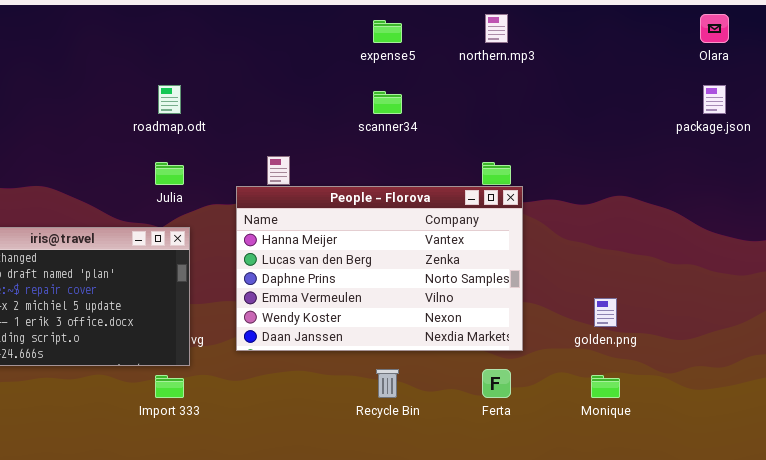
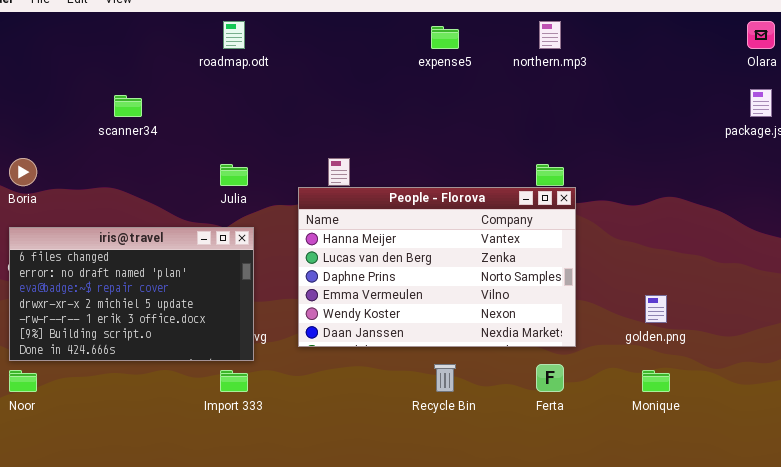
roadmap.odt: [158,85,181,114] -> [223,21,245,49], moved
scanner34: [373,91,402,114] -> [114,95,142,117], moved

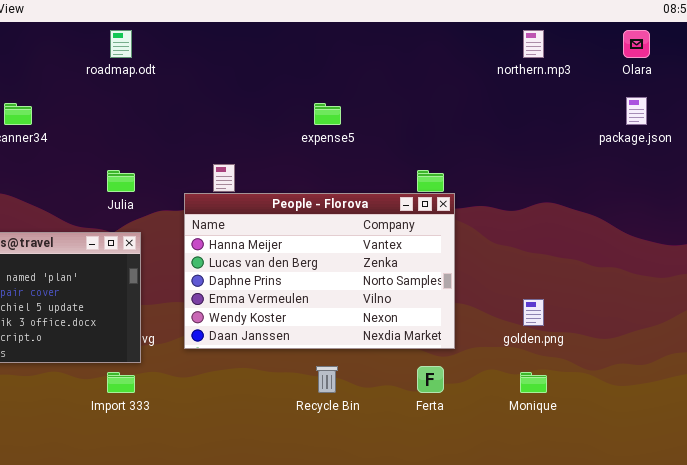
northern.mp3: [539,21,561,49] -> [523,30,544,58], moved
expense5: [431,26,459,49] -> [314,103,341,125], moved

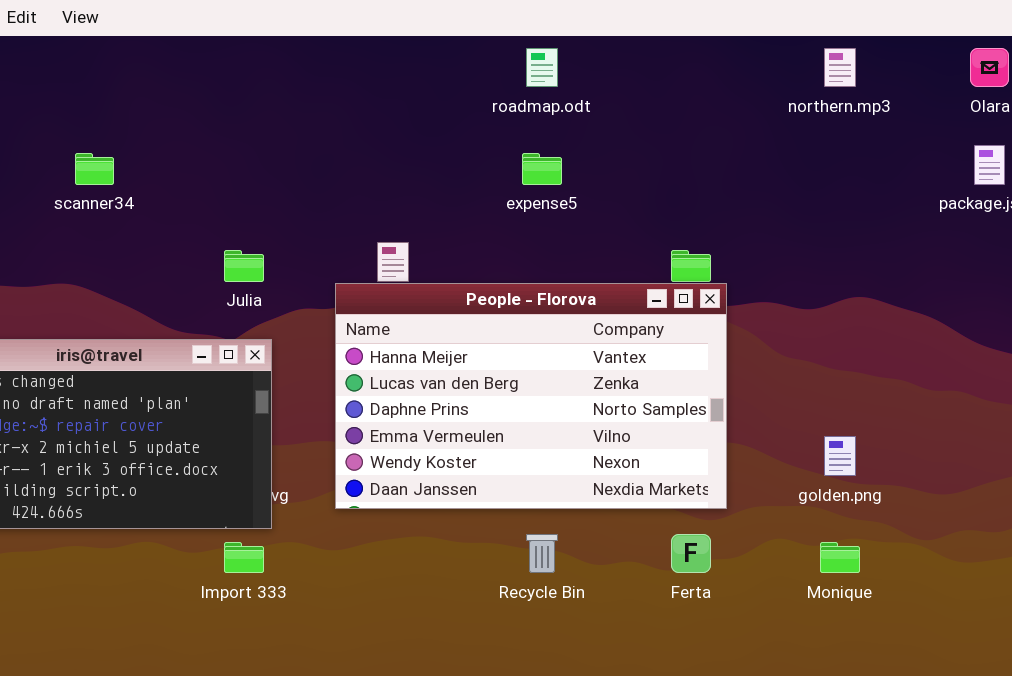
roadmap.odt: [110,30,132,58] -> [526,48,558,87], moved

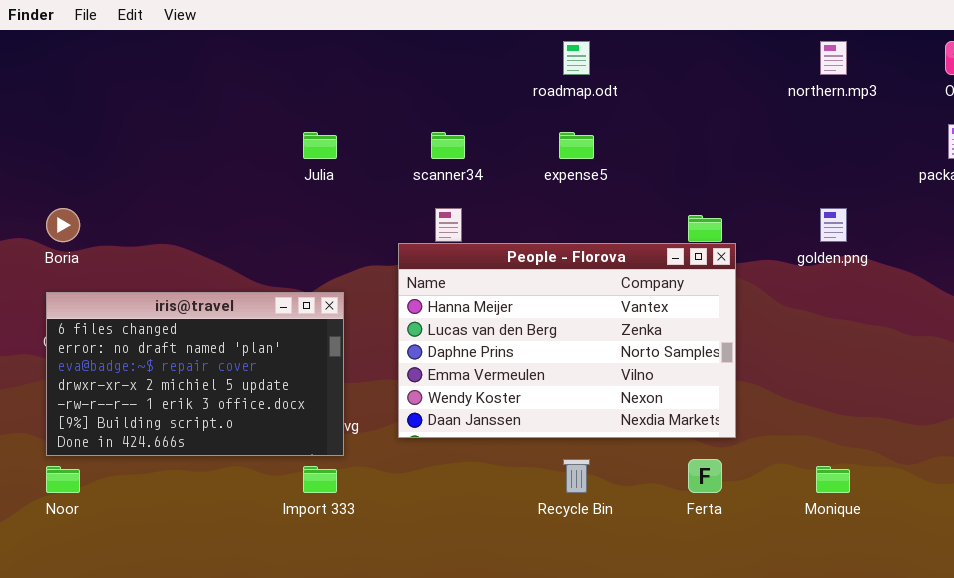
scanner34: [75,153,114,185] -> [431,132,465,159], moved
Julia: [224,250,264,282] -> [303,132,337,159], moved
golden.png: [824,436,856,476] -> [820,208,847,242], moved

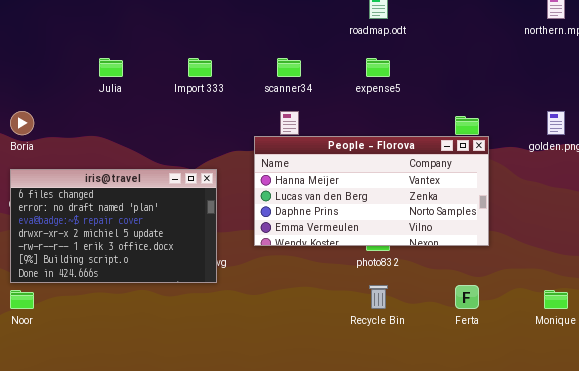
Julia: [303,132,337,159] -> [99,58,123,77], moved
People - Florova: [398,243,736,438] -> [254,136,489,246], resized
Import 333: [303,466,337,493] -> [188,58,212,77], moved

